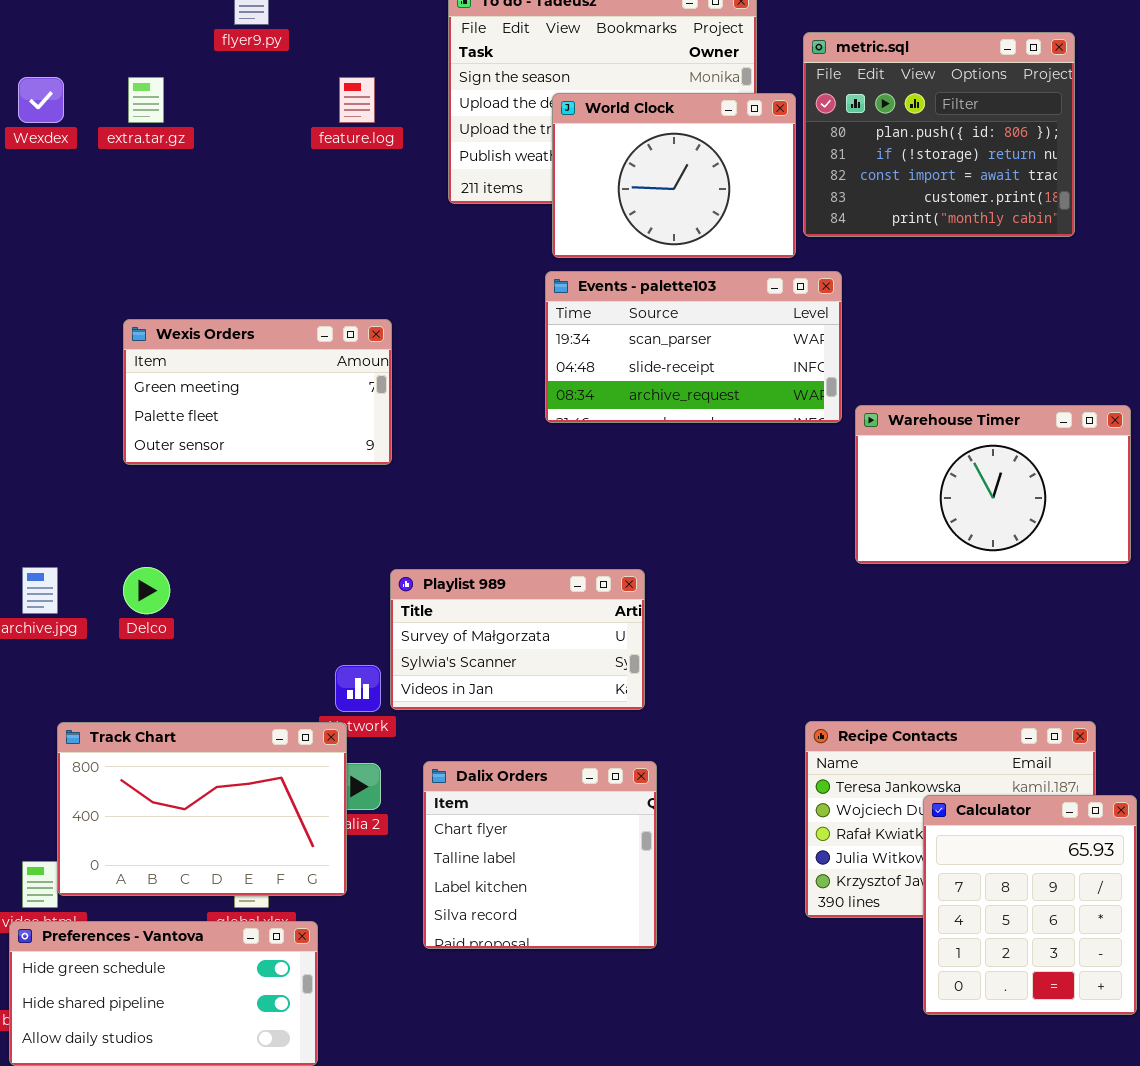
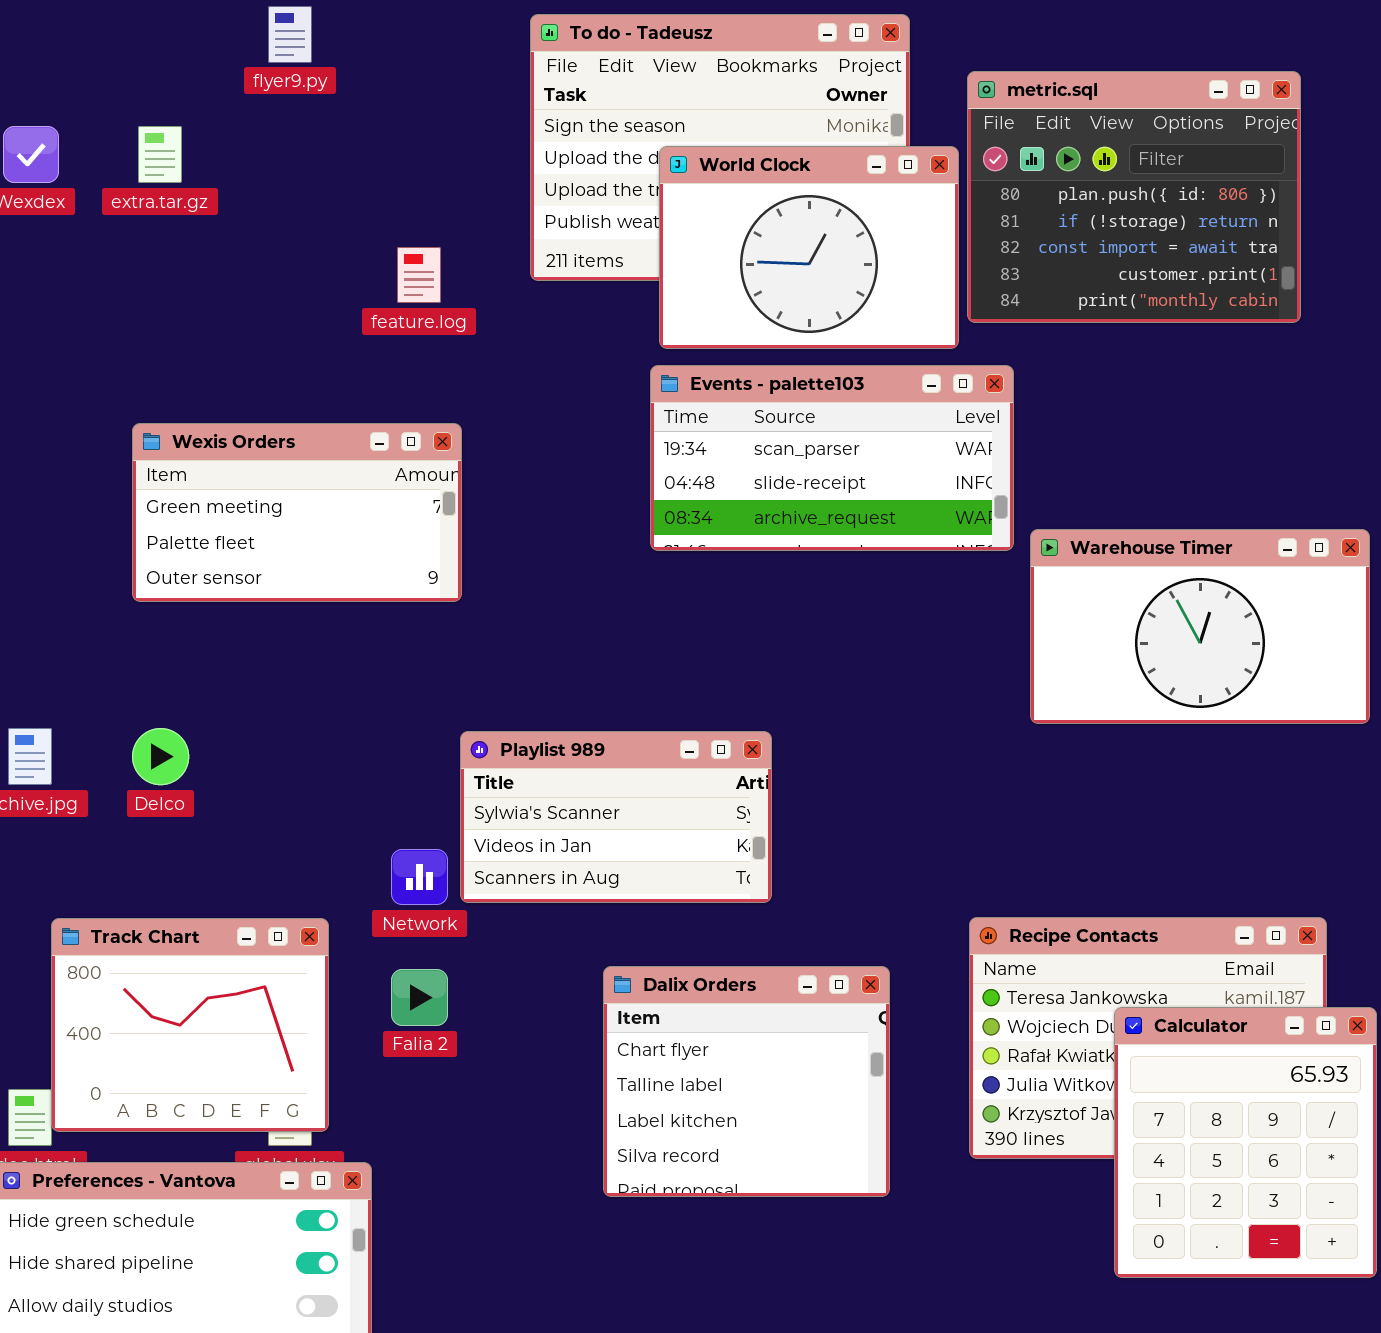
feature.log: [339,77,375,123] -> [397,247,441,303], moved
Playlist 989: [390,569,645,710] -> [460,731,772,903], scrolled down 1 row
Track Chart: [57,722,347,896] -> [51,918,329,1132], resized
Dalix Orders: [423,761,657,949] -> [603,966,890,1197], moved

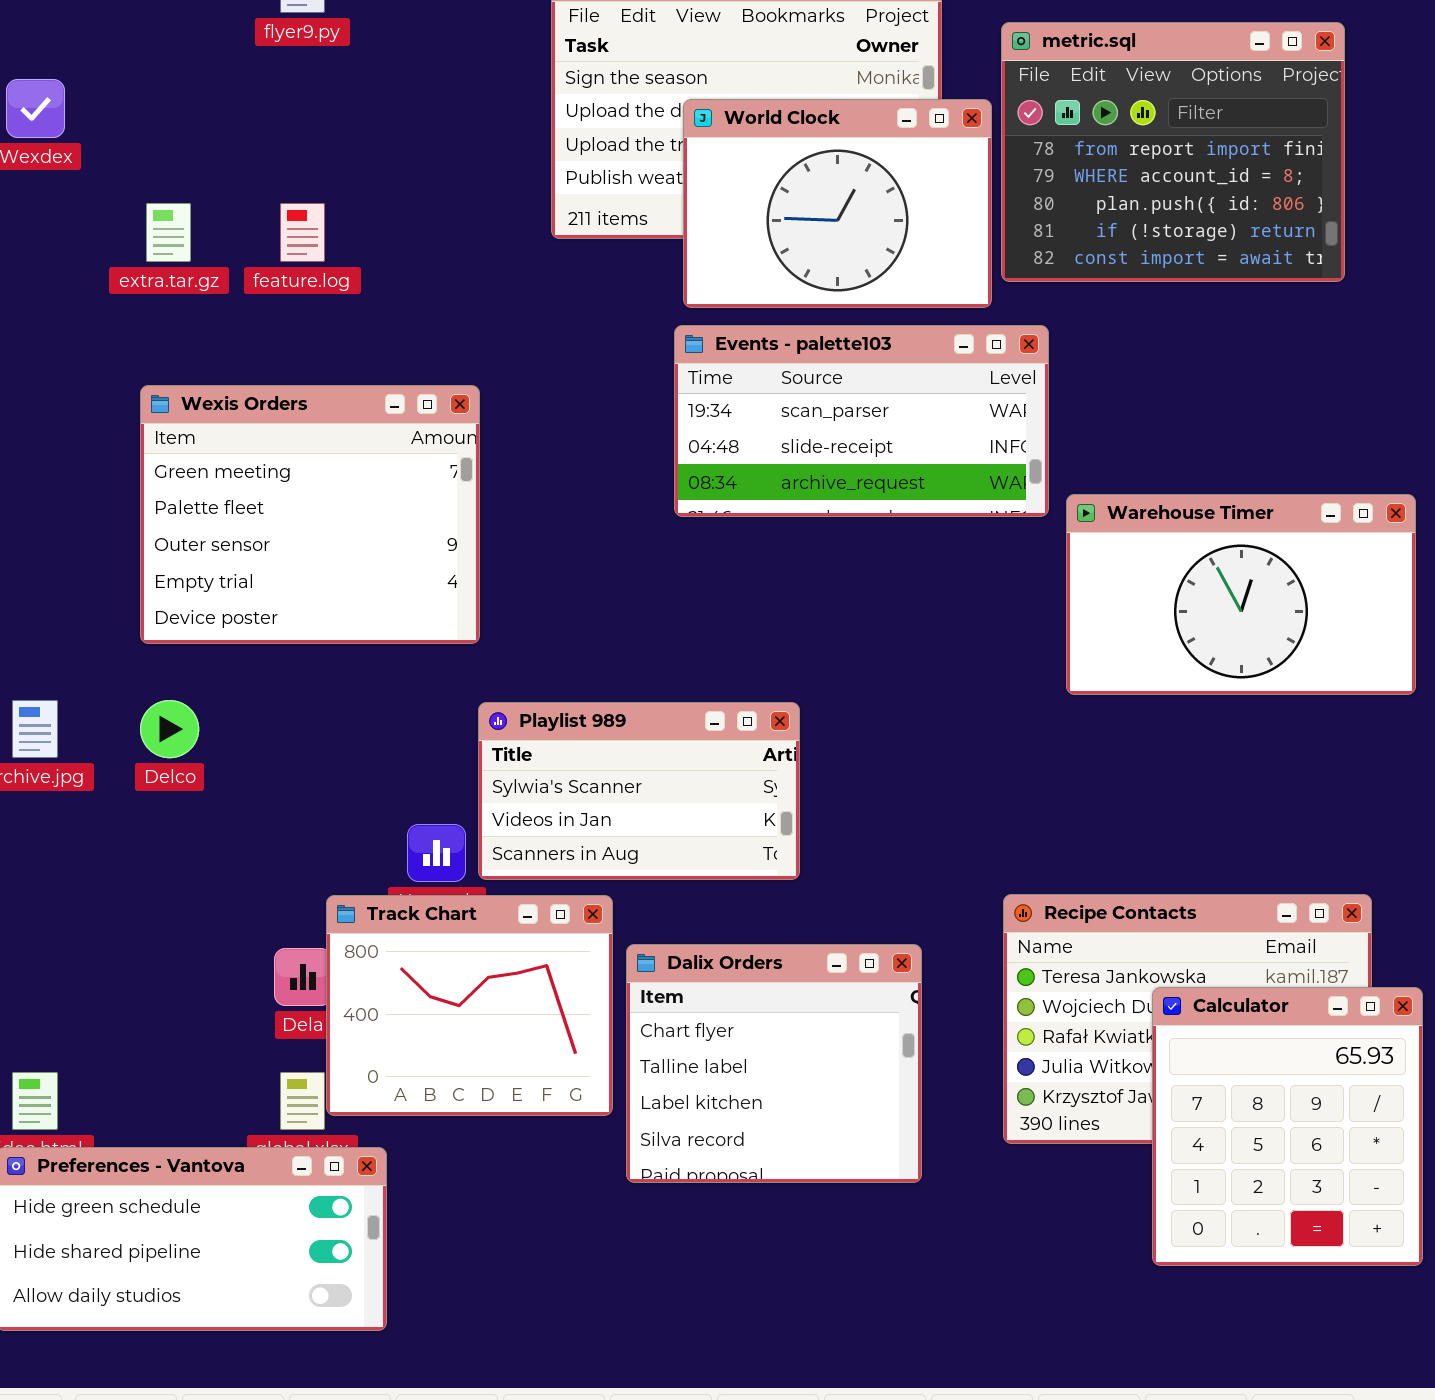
metric.sql: [967,71,1301,323] -> [1001,22,1345,282], scrolled up 2 rows
extra.tar.gz: [138,126,182,183] -> [146,203,191,262], moved
feature.log: [397,247,441,303] -> [280,203,325,262], moved
Wexis Orders: [132,423,462,602] -> [140,385,480,644], resized
Track Chart: [51,918,329,1132] -> [326,895,613,1116], moved

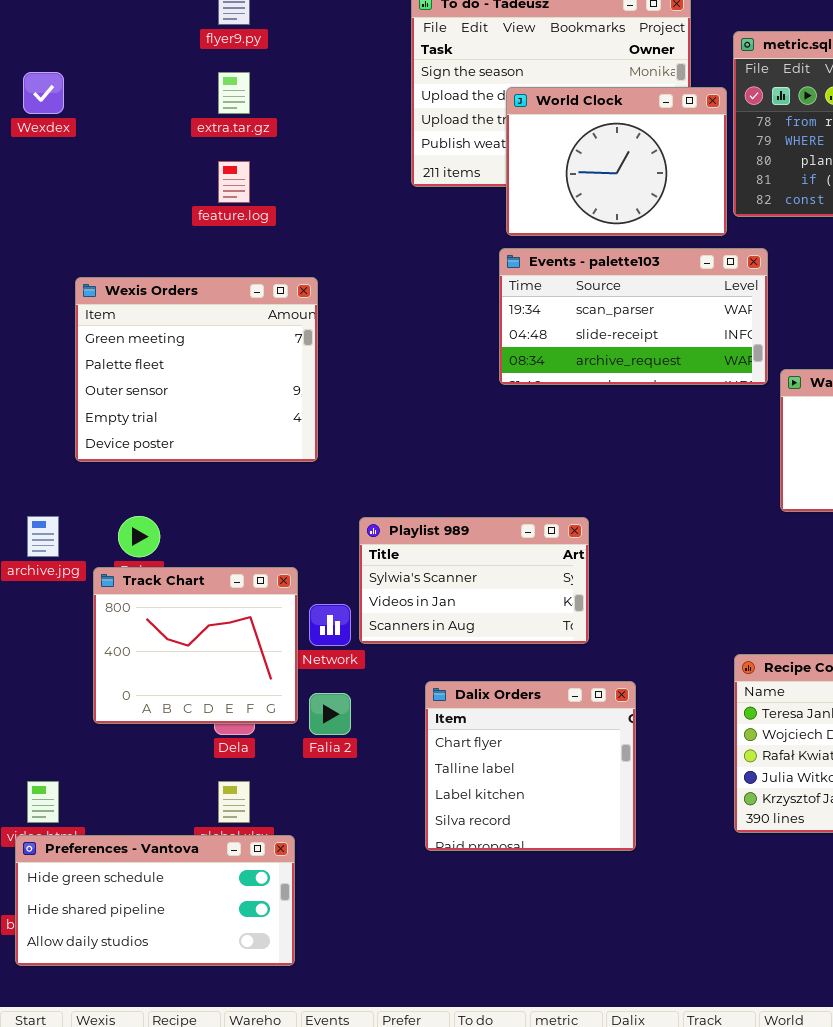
extra.tar.gz: [146,203,191,262] -> [218,72,250,114], moved
Wexis Orders: [140,385,480,644] -> [75,277,318,462], moved
Track Chart: [326,895,613,1116] -> [93,567,298,724], moved
Dalix Orders: [626,944,922,1183] -> [425,681,636,851], moved

